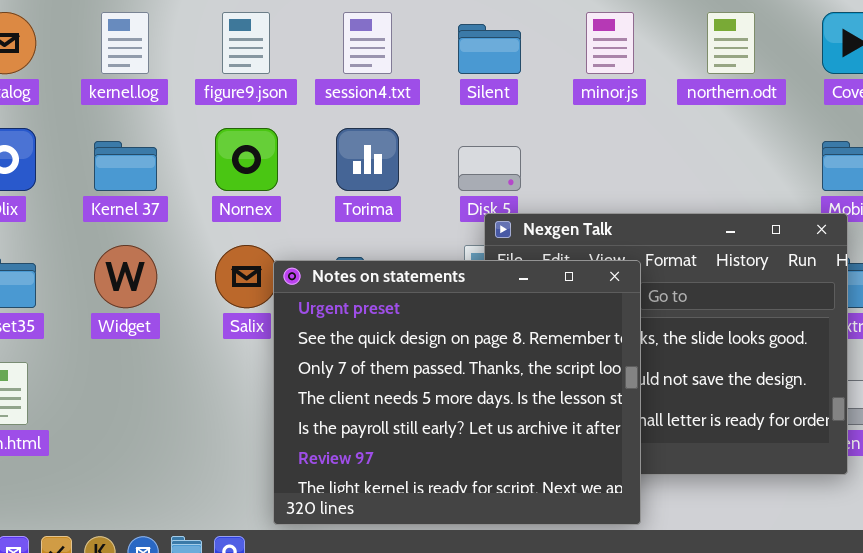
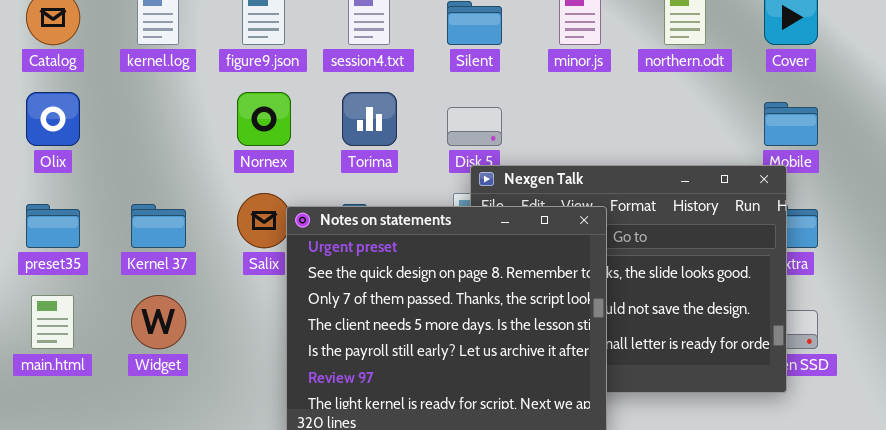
Kernel 37: [94,141,157,191] -> [131,204,186,248], moved
Widget: [94,245,157,308] -> [131,295,186,349], moved

